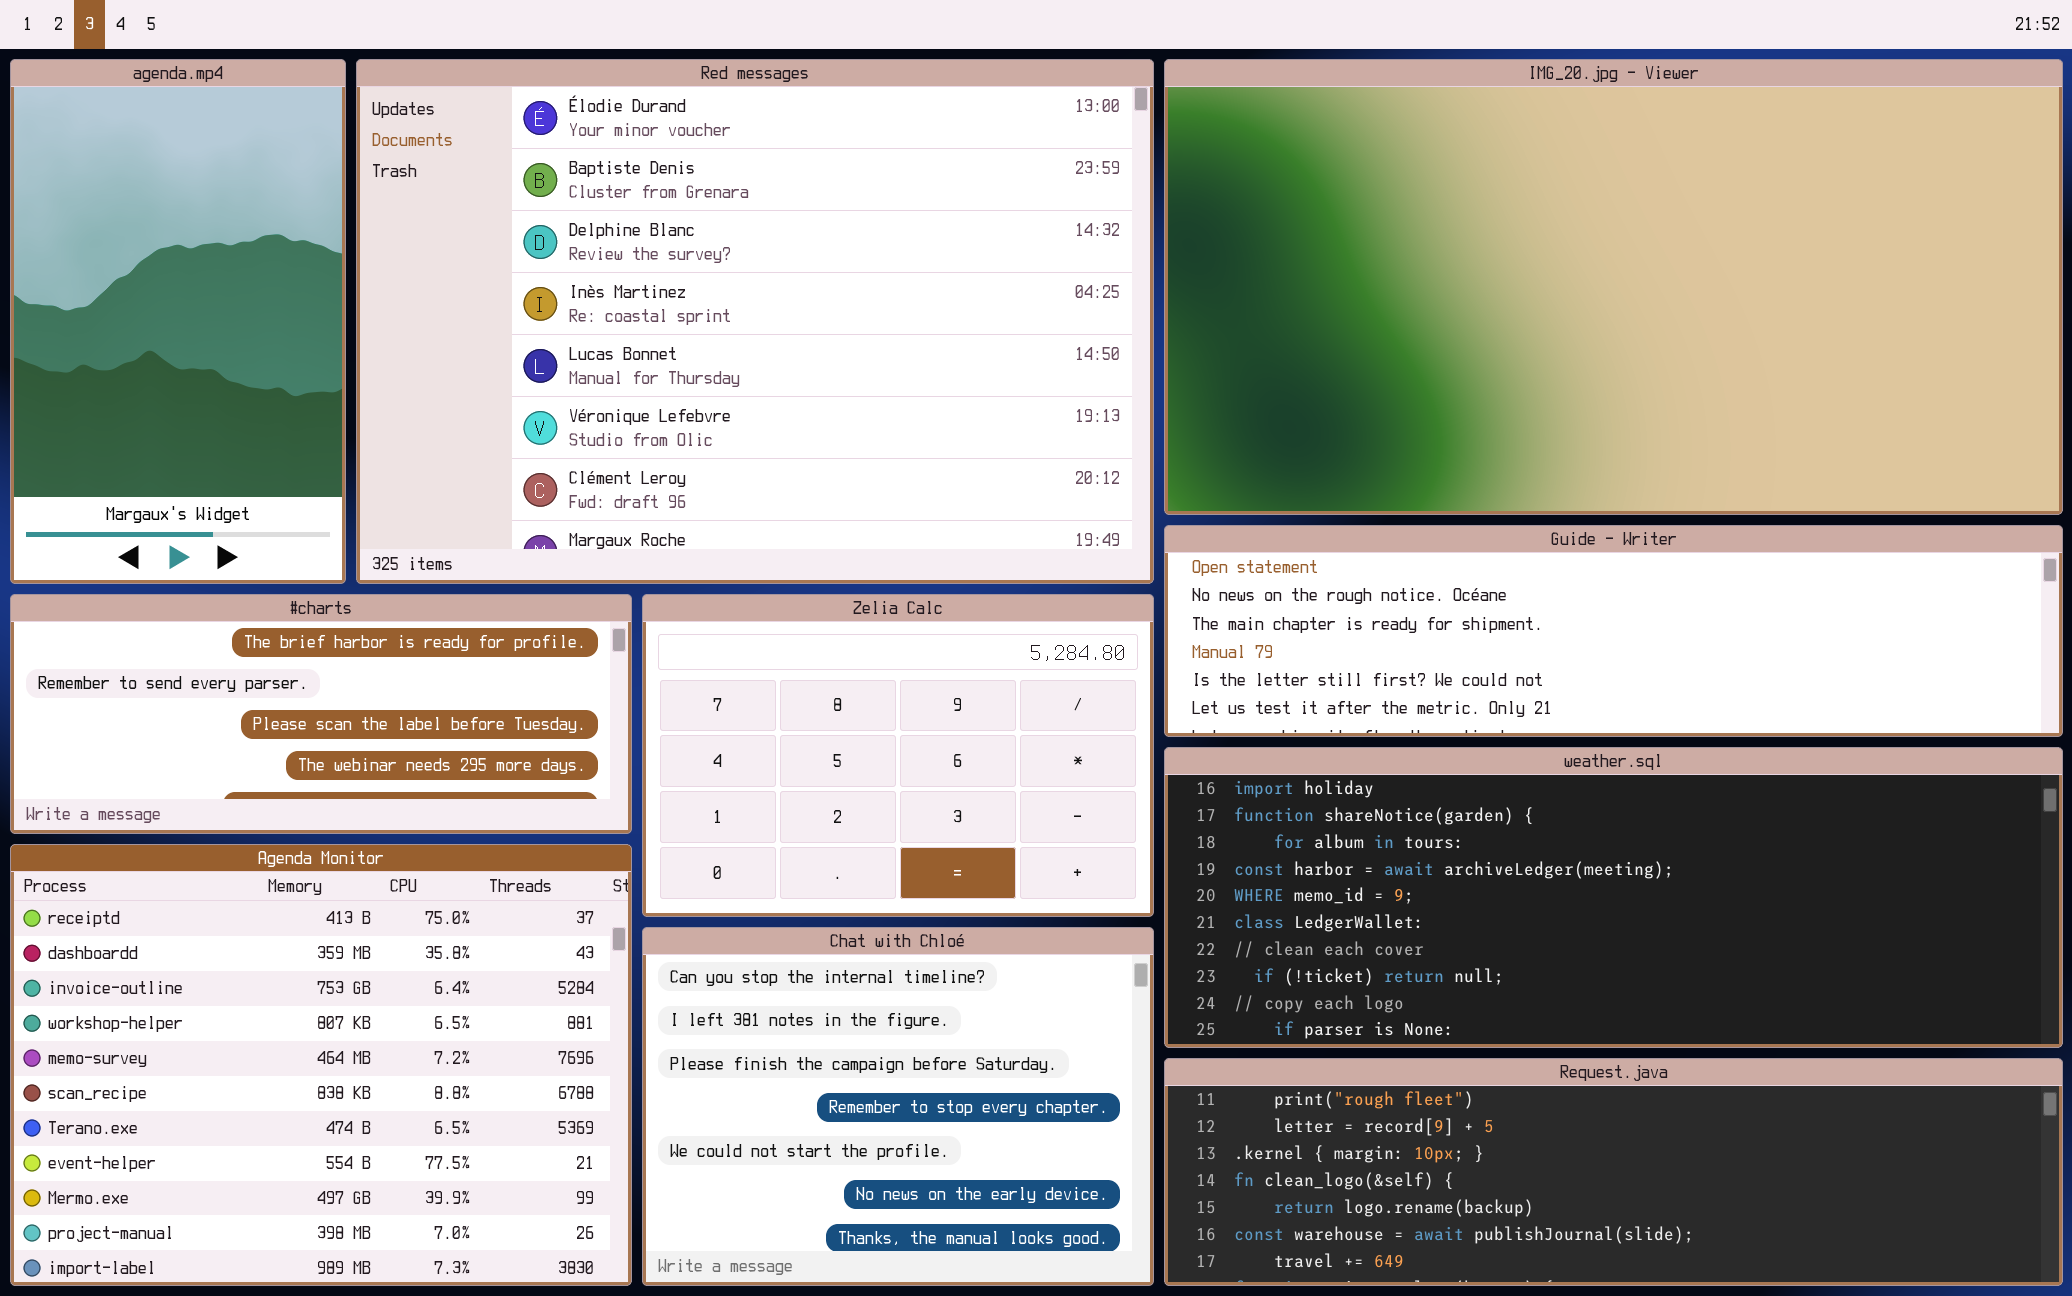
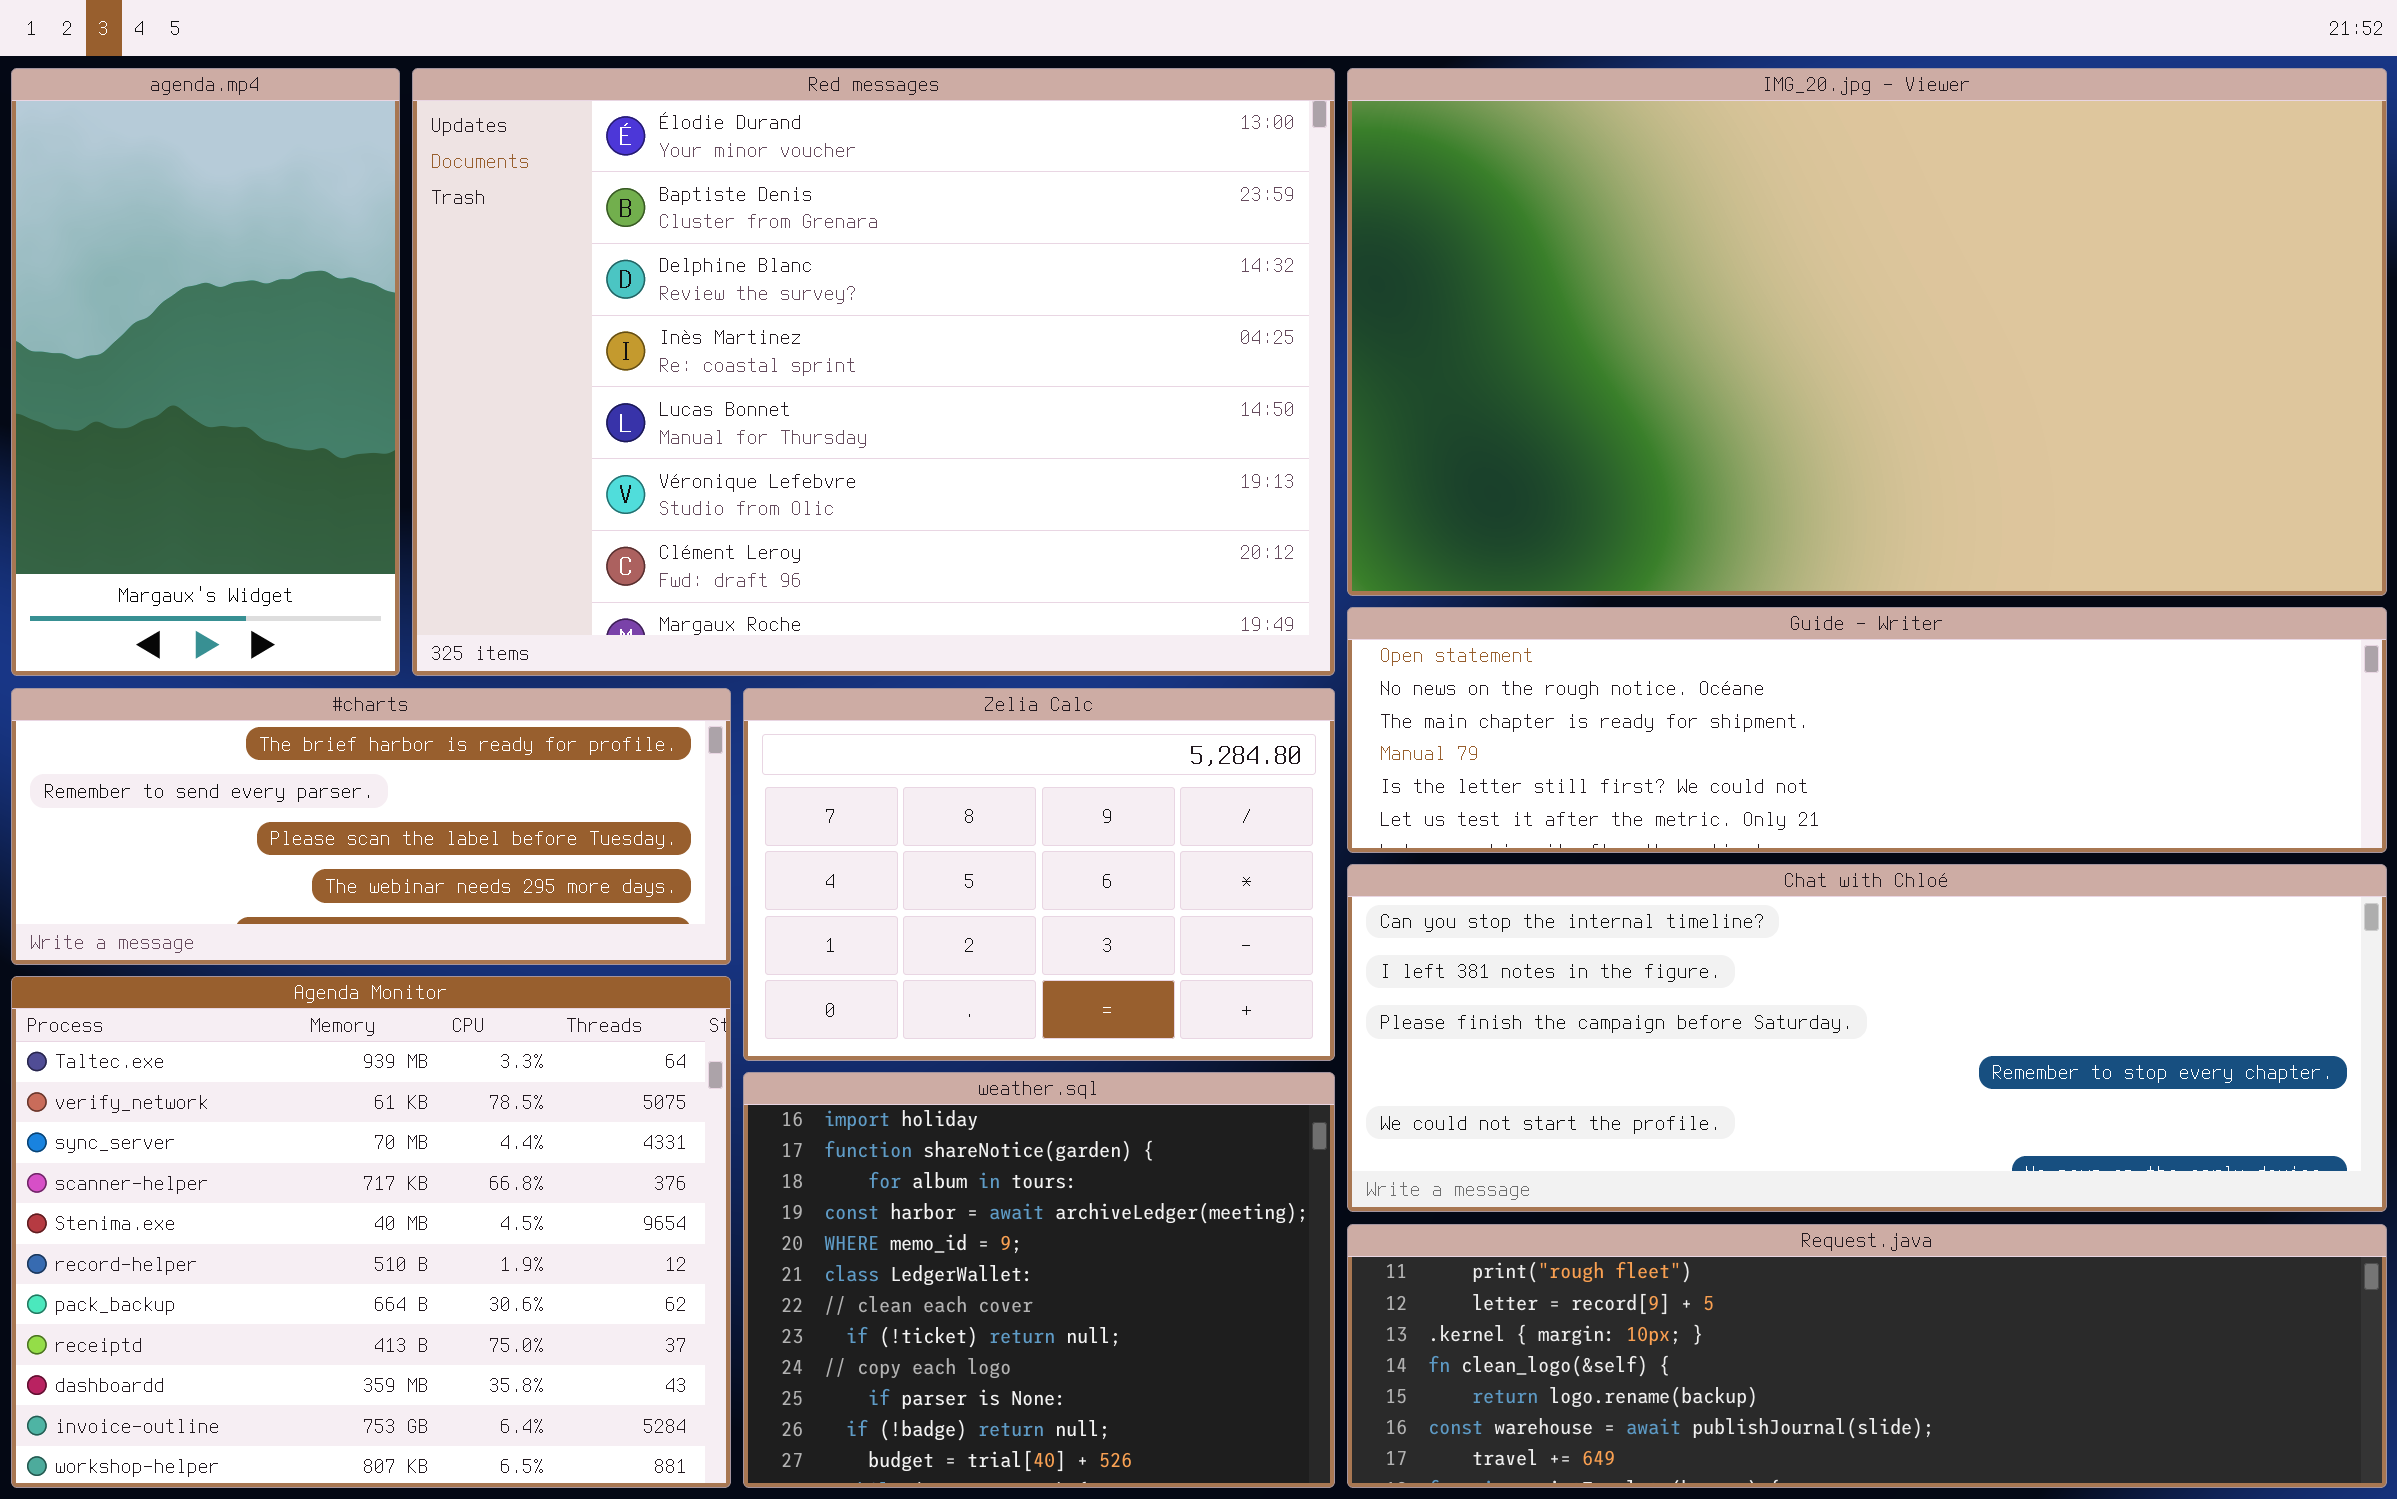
weather.sql: [1164,747,2063,1048] -> [743,1072,1335,1488], moved, resized
Agenda Monitor: [10,844,632,1286] -> [11,976,731,1488], scrolled up 7 rows
Chat with Chloé: [642,927,1154,1286] -> [1347,864,2387,1212], moved, resized

